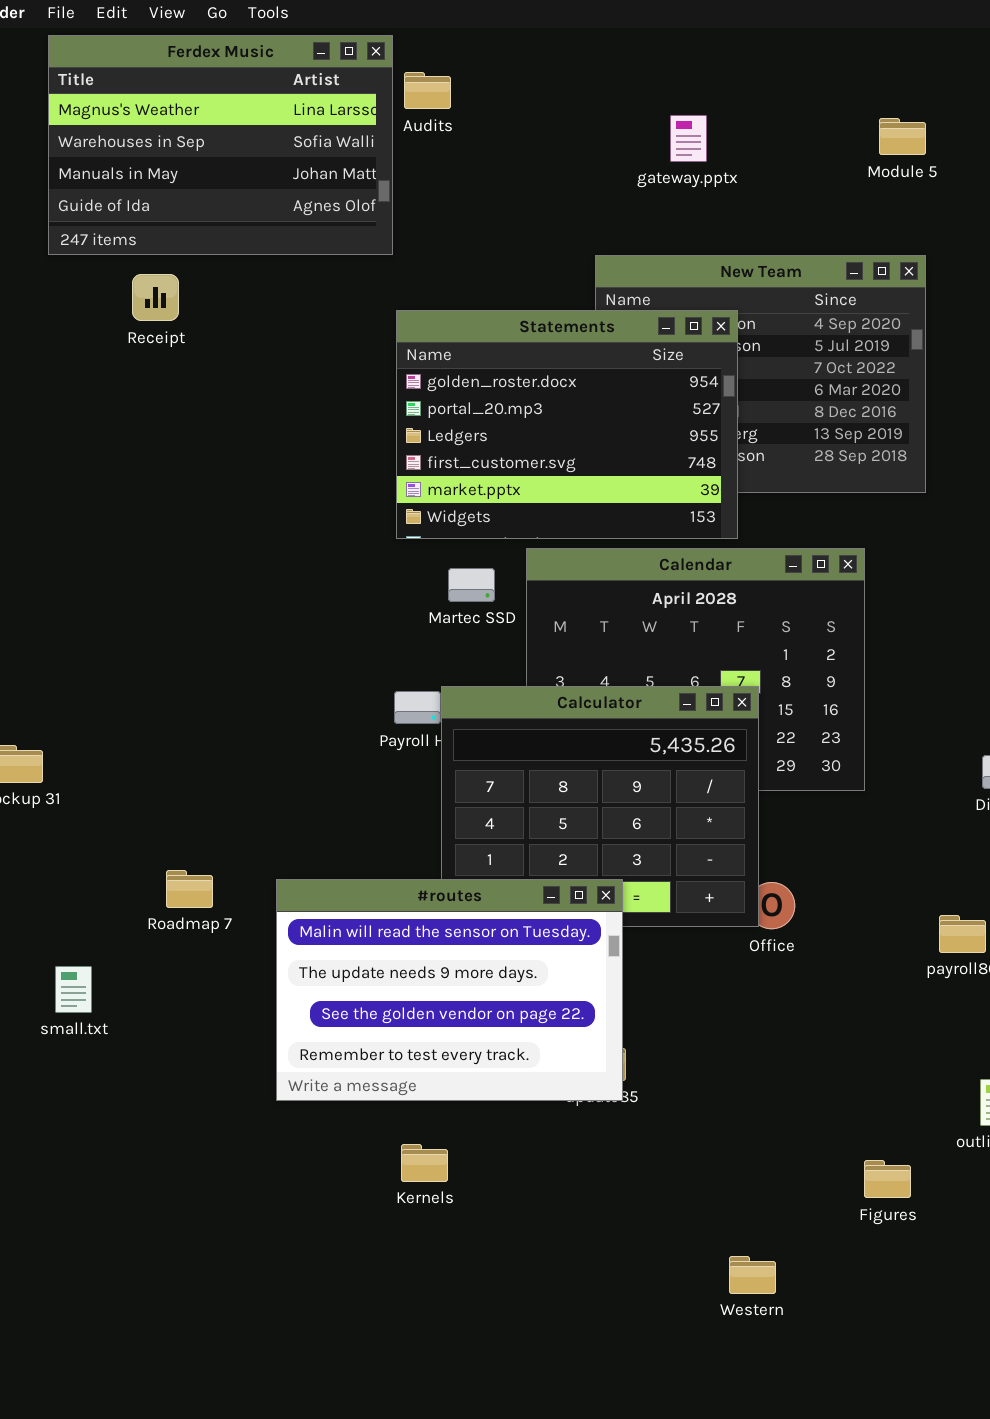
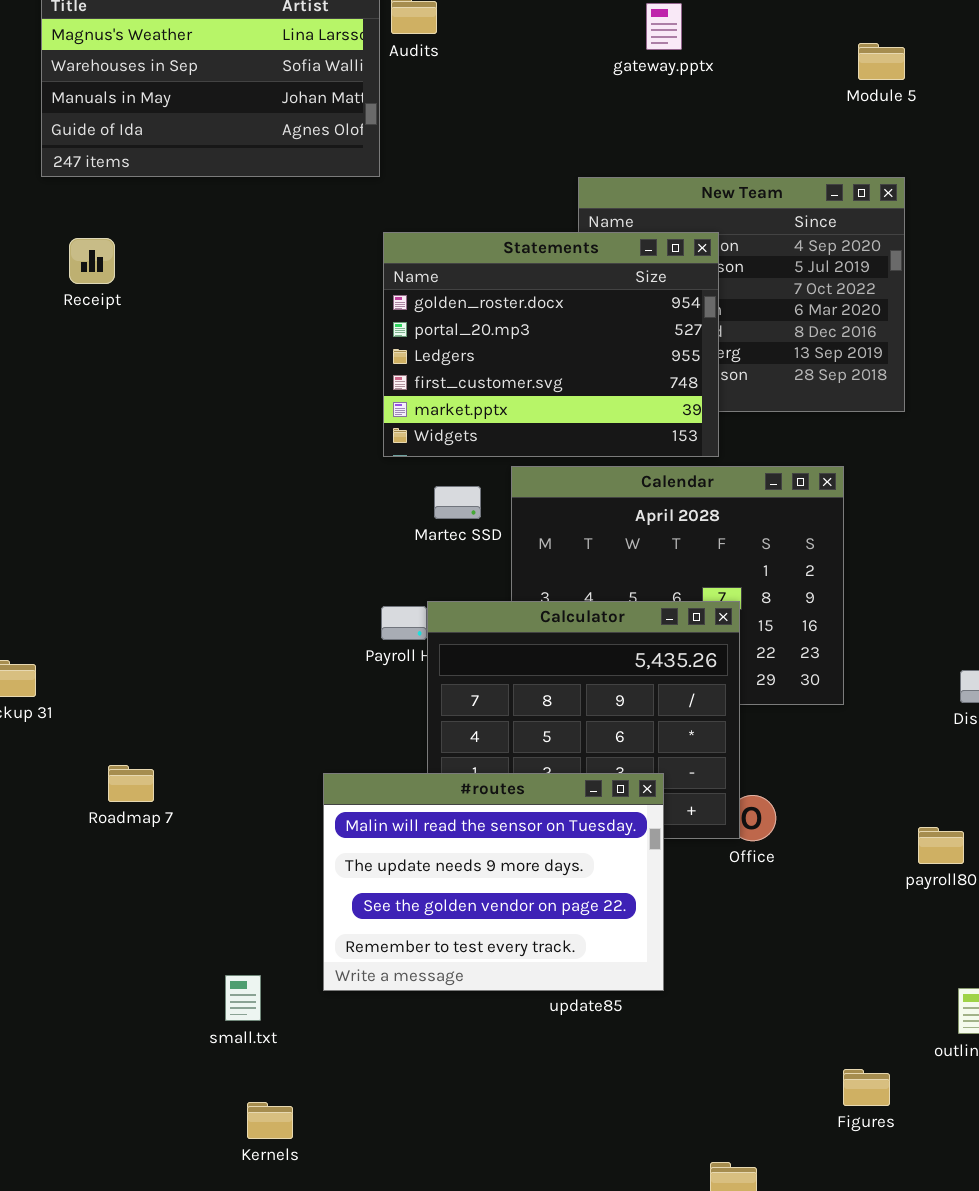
gateway.pptx: [670,115,707,162] -> [646,3,682,50], moved
Receipt: [132,274,179,321] -> [69,238,115,284], moved
Roadmap 7: [166,870,213,908] -> [108,765,154,802], moved
#routes: [276,879,623,1101] -> [323,773,664,991], moved
small.txt: [55,966,92,1013] -> [225,975,261,1021], moved
Kernels: [401,1144,448,1182] -> [247,1102,293,1139], moved

